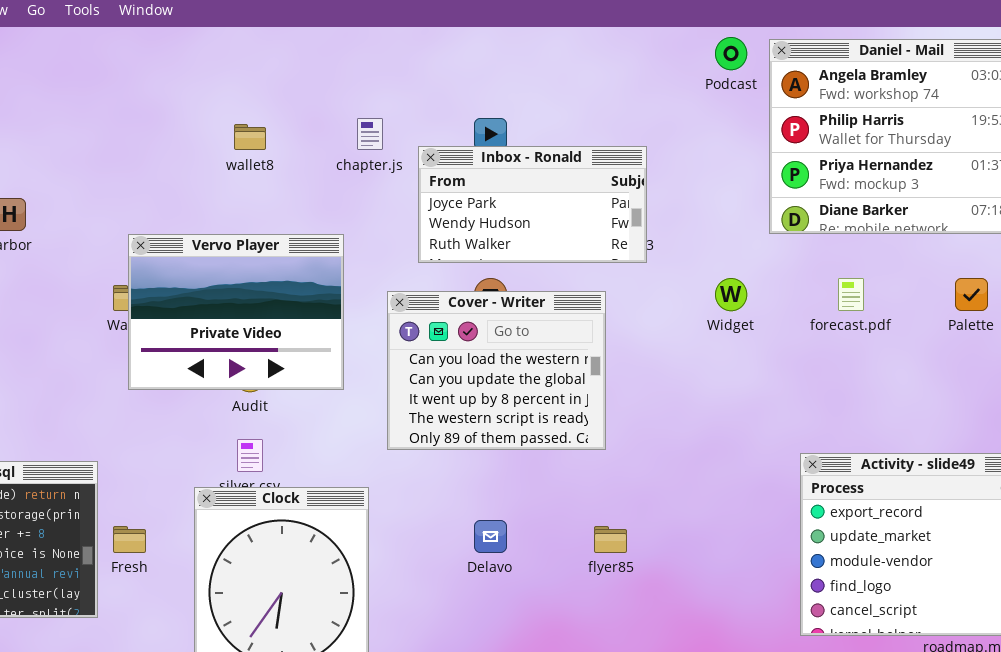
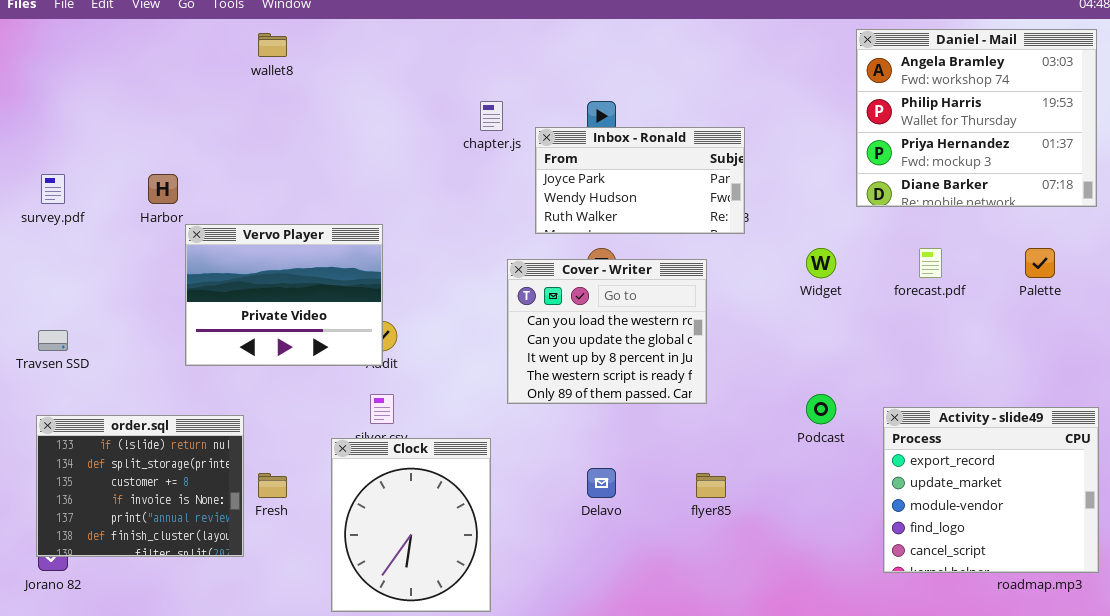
Podcast: [715,37,747,70] -> [806,394,836,424], moved
wallet8: [234,124,266,150] -> [258,33,287,57], moved
Vervo Player: [128,234,344,390] -> [185,224,383,366], moved

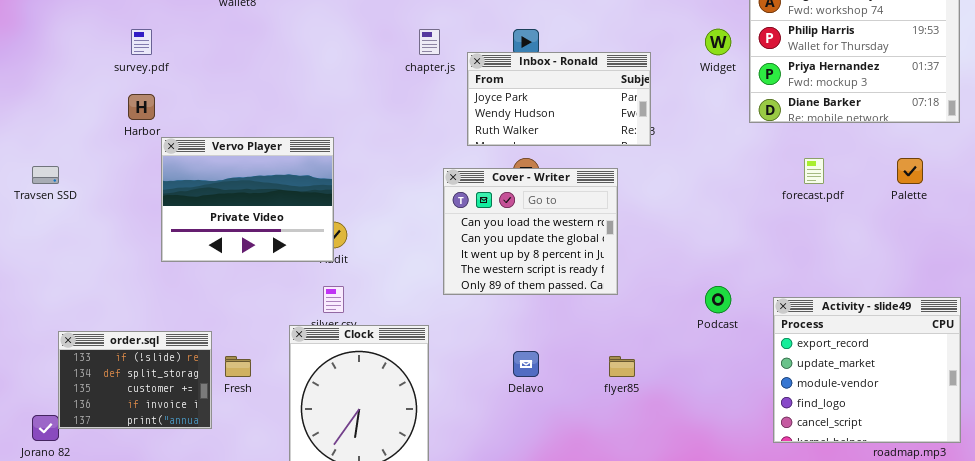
survey.pdf: [41,174,65,204] -> [131,29,152,55], moved
Widget: [806,248,836,278] -> [705,29,731,55], moved
Travsen SSD: [38,330,68,351] -> [32,166,59,184], moved
order.sql: [36,415,244,557] -> [58,331,212,429], resized

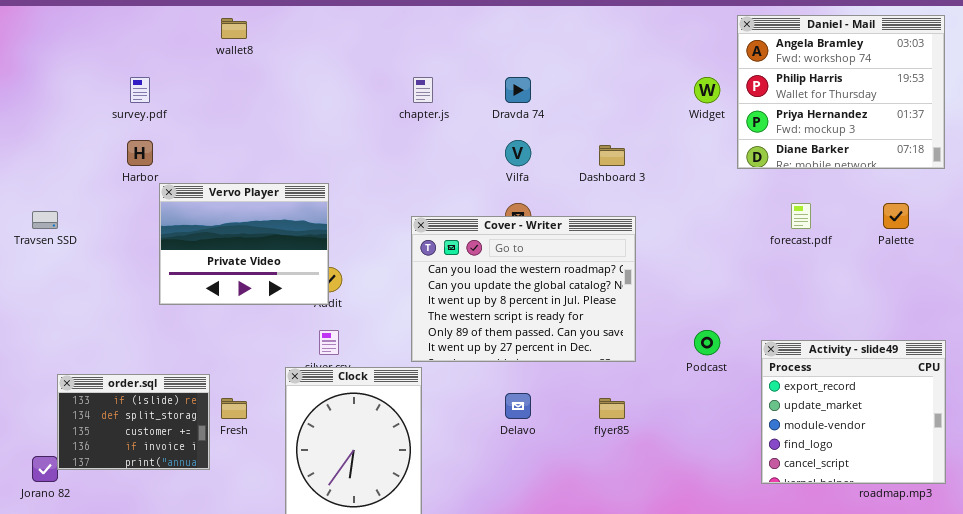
Inbox - Ronald: [467,52,651,146] -> none, closed
Cover - Writer: [443,168,618,295] -> [411,216,636,362], moved, resized

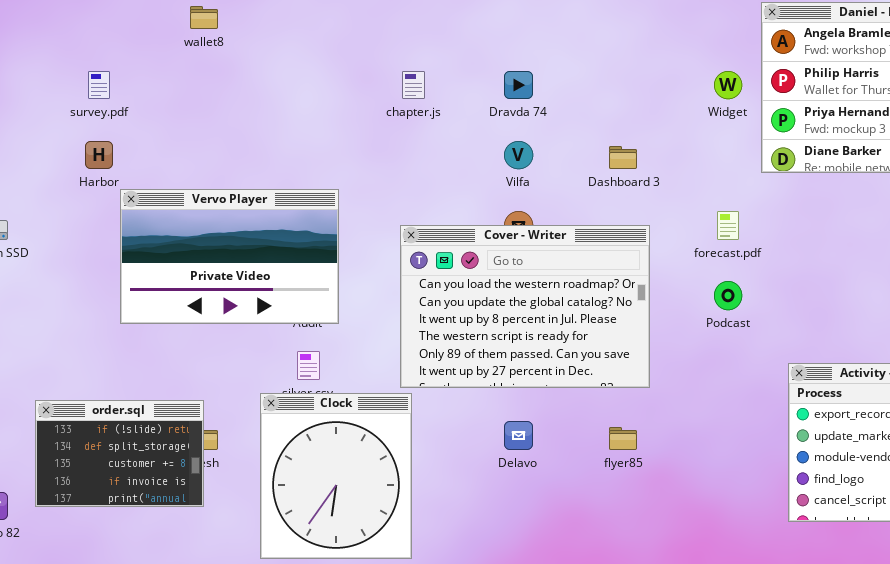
Vervo Player: [159,183,329,305] -> [120,189,339,324], resized
forecast.pdf: [791,203,811,229] -> [717,211,739,240], moved
Podcast: [694,330,720,355] -> [714,281,742,310], moved
order.sql: [57,374,210,470] -> [35,400,204,507], moved

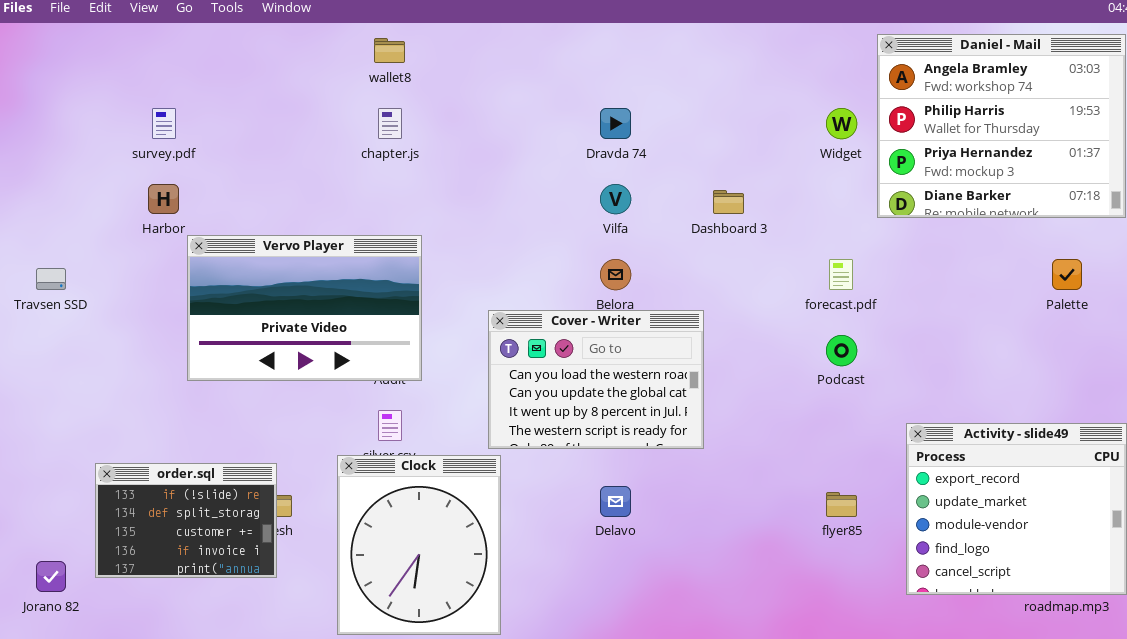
wallet8: [190,6,218,29] -> [374,38,405,63], moved
chapter.js: [402,71,425,99] -> [378,108,402,139], moved
Cover - Writer: [400,225,650,388] -> [488,310,704,449], resized
flyer85: [609,427,637,450] -> [826,492,857,517], moved

